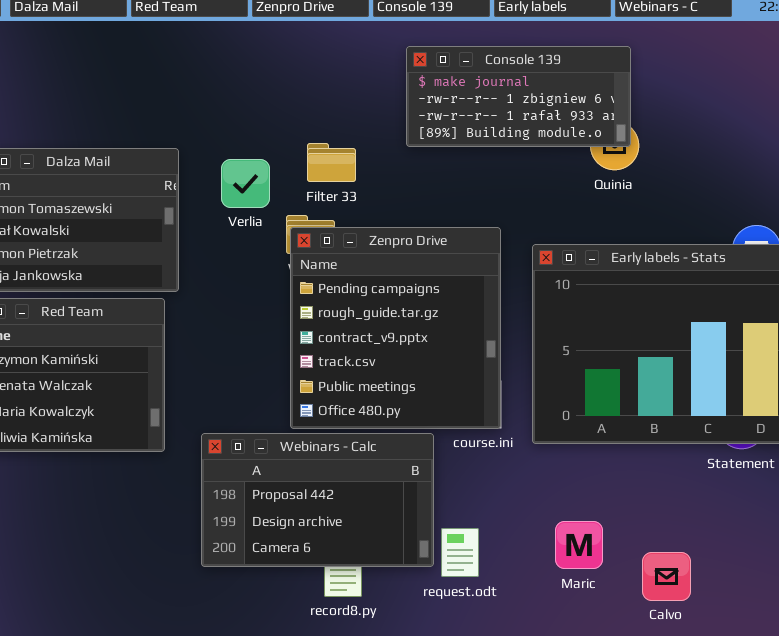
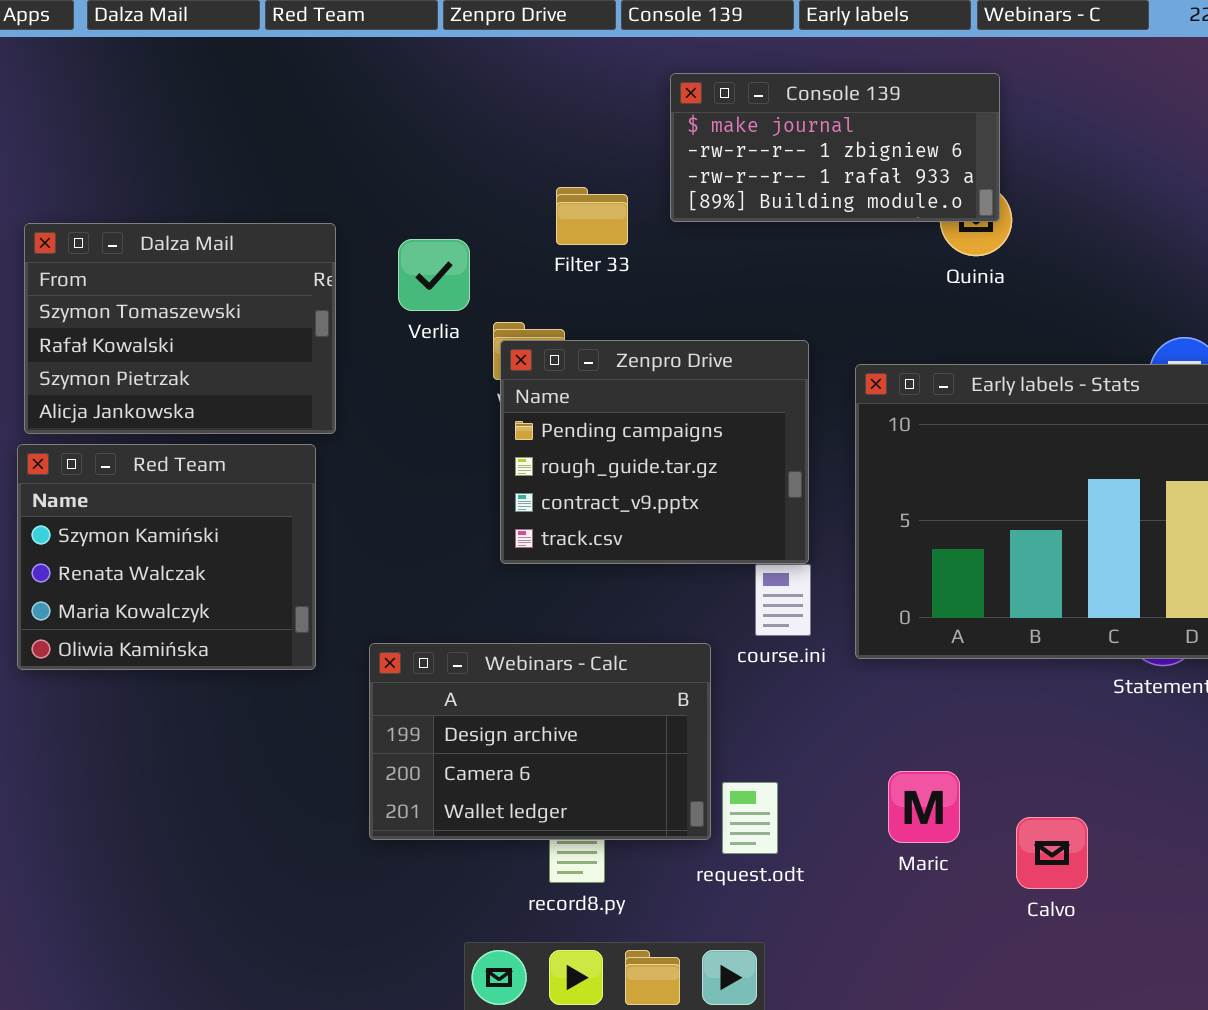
Filter 33: [307,143,356,182] -> [556,187,628,245], moved
Zenpro Drive: [290,227,501,429] -> [500,340,809,564], resized
Webinars - Calc: [201,433,434,567] -> [369,643,711,840], scrolled down 1 row

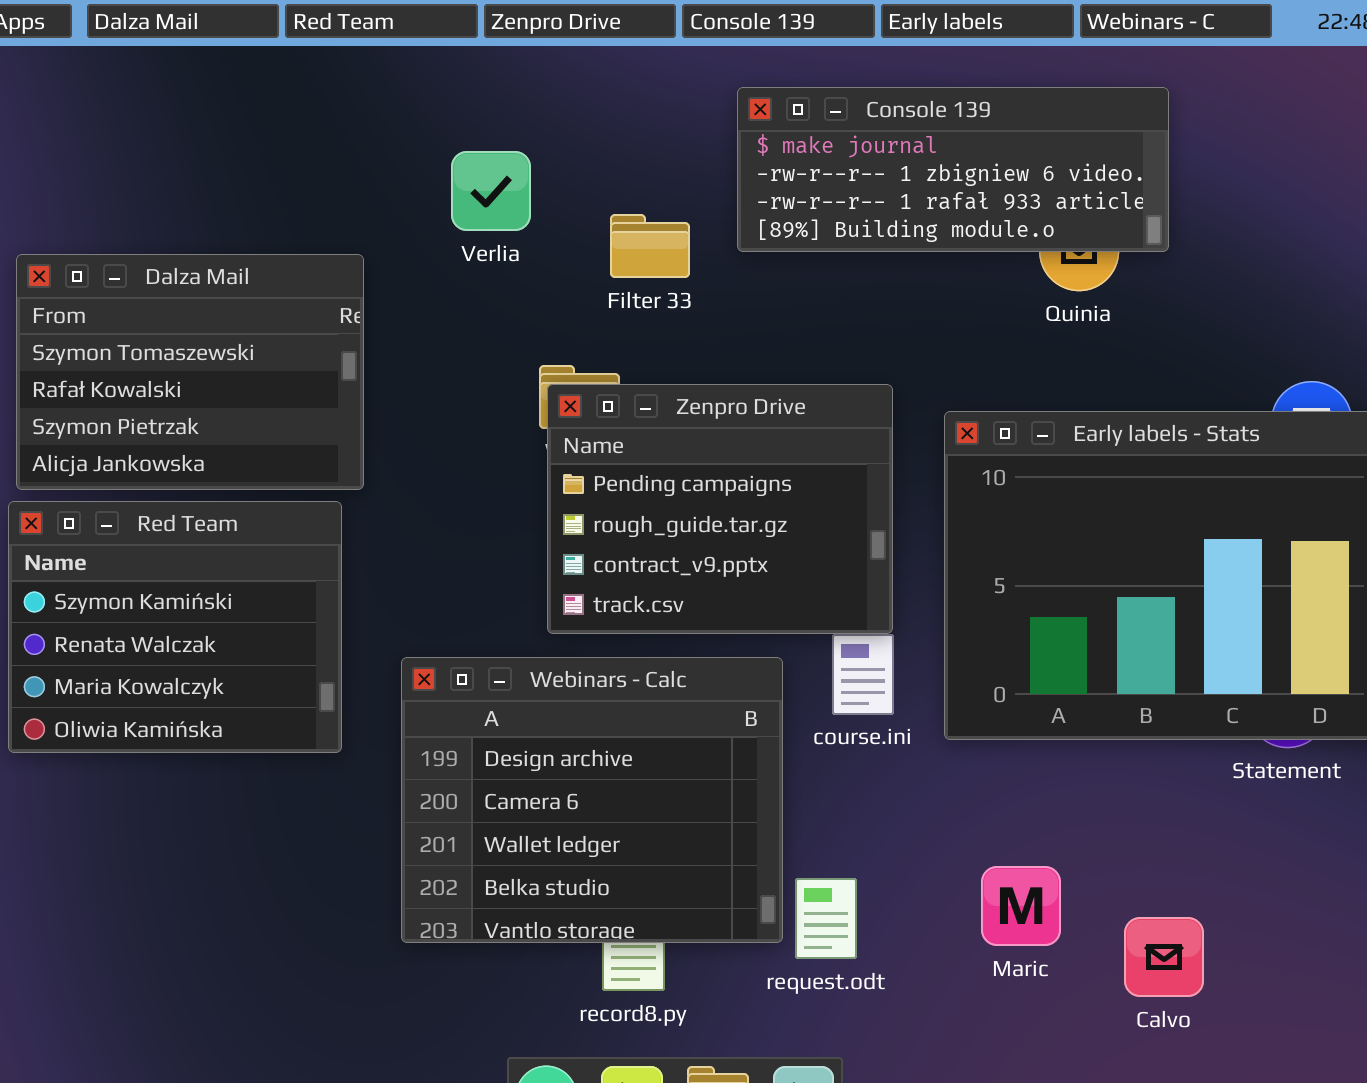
Console 139: [670,73,1000,222] -> [737,87,1169,252], resized
Verlia: [398,239,470,311] -> [451,151,531,231], moved
Webinars - Calc: [369,643,711,840] -> [401,657,783,943], resized

